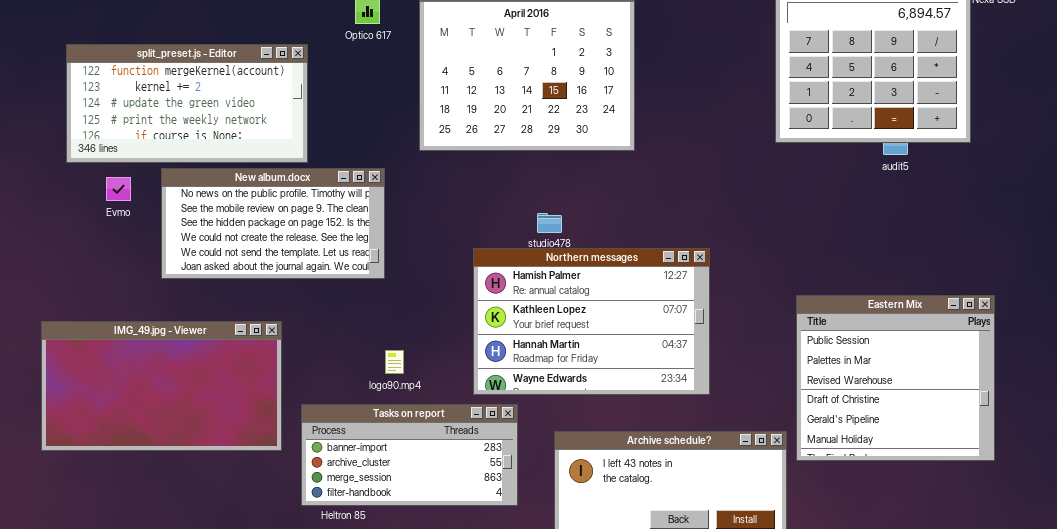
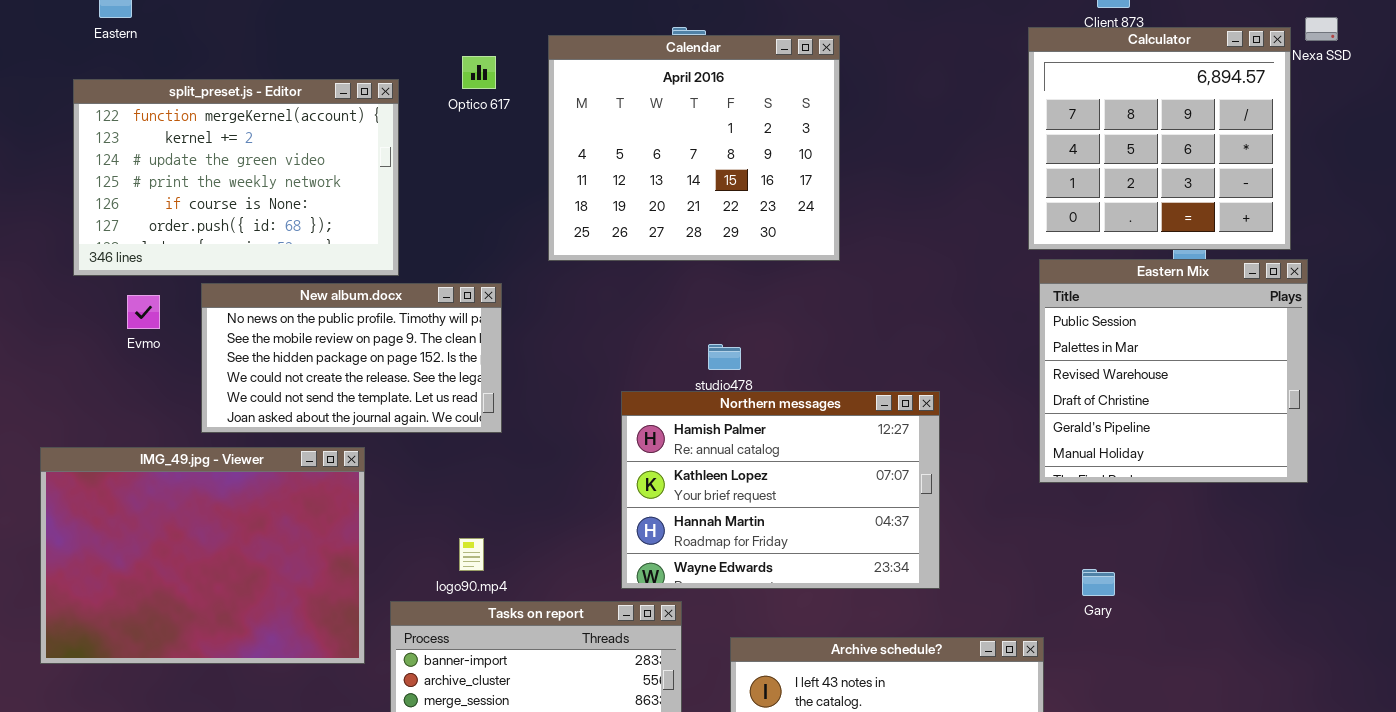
split_preset.js - Editor: [66,44,308,163] -> [73,79,399,276], resized
Eastern Mix: [796,295,995,461] -> [1039,259,1308,483], moved
IMG_49.jpg - Viewer: [41,321,282,451] -> [40,447,365,664], resized
logo90.mp4: [385,350,404,374] -> [459,538,484,571], moved

